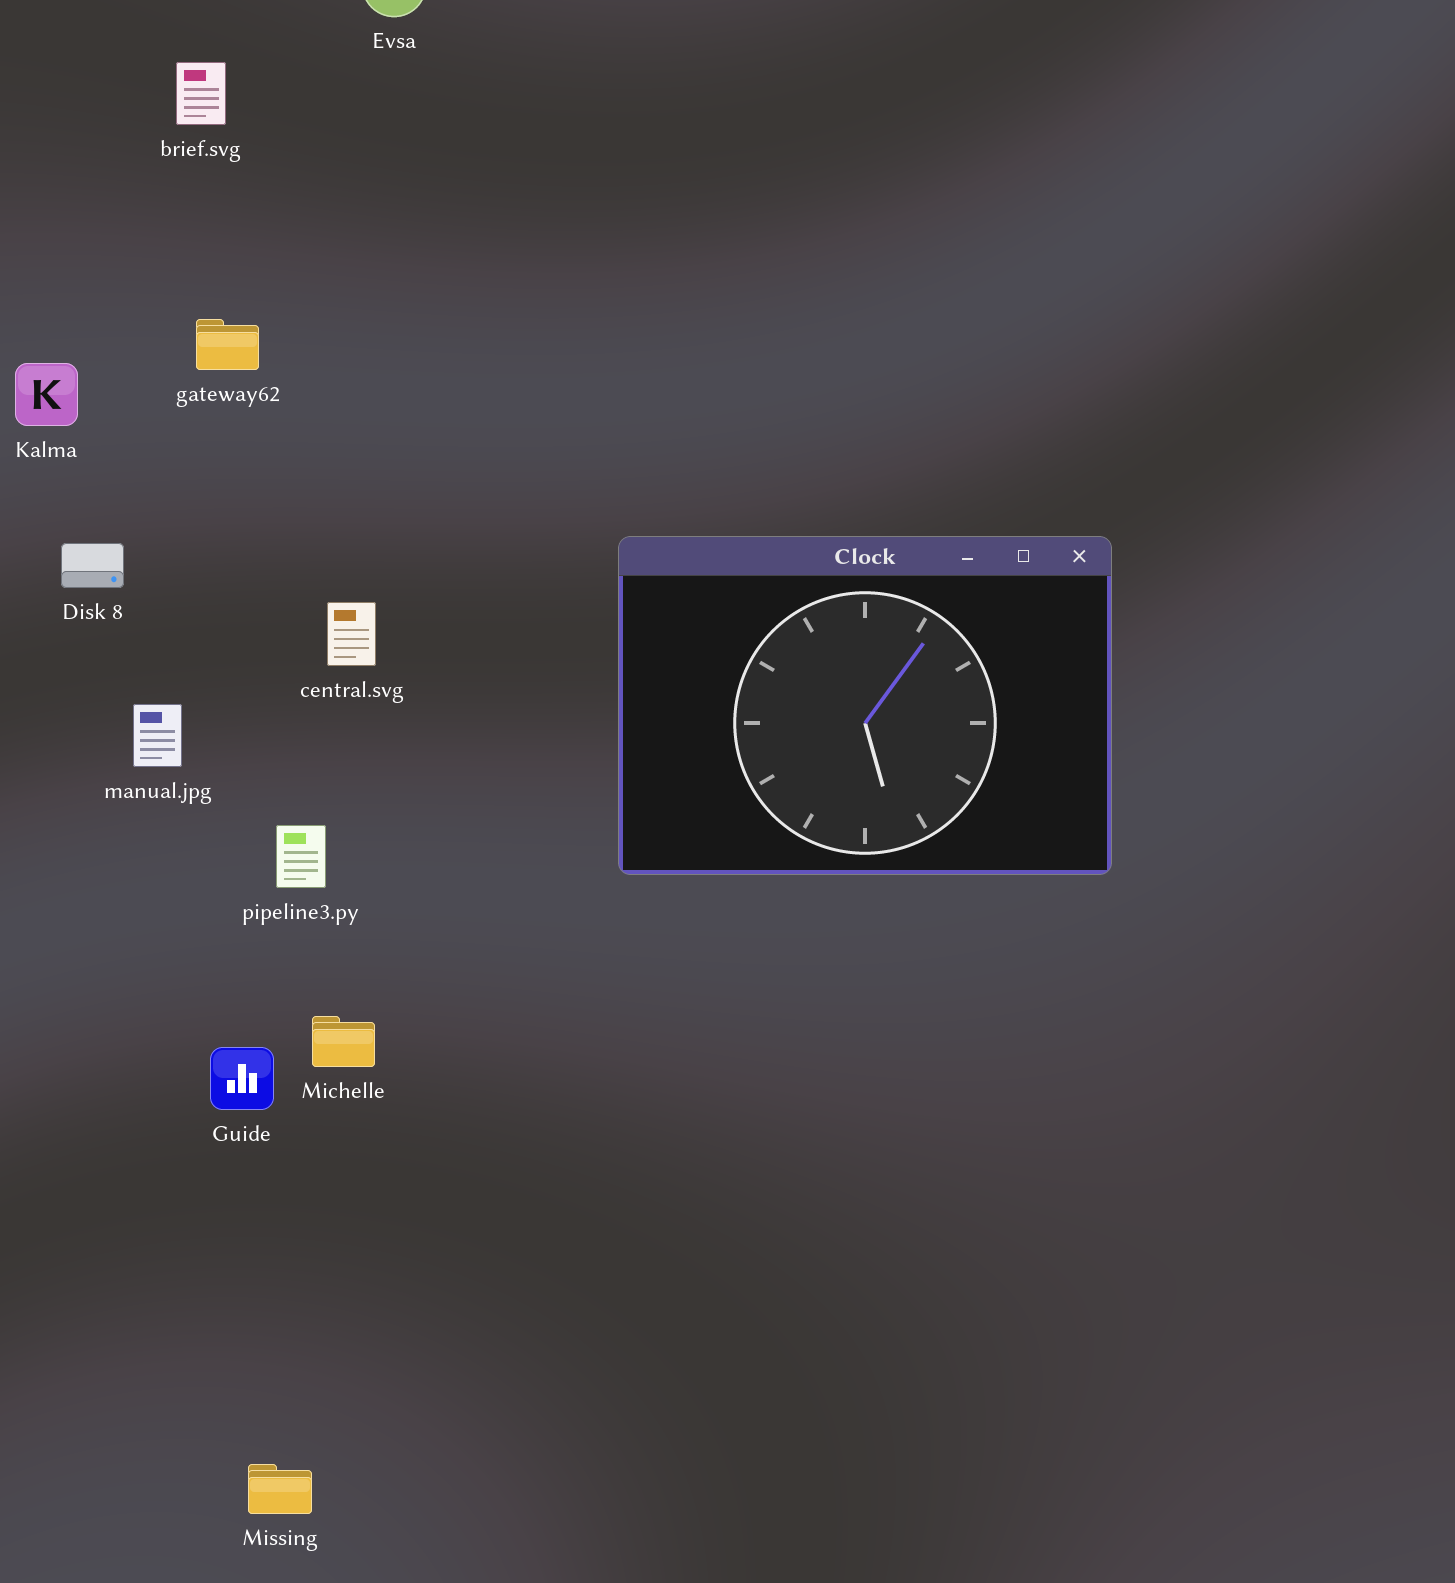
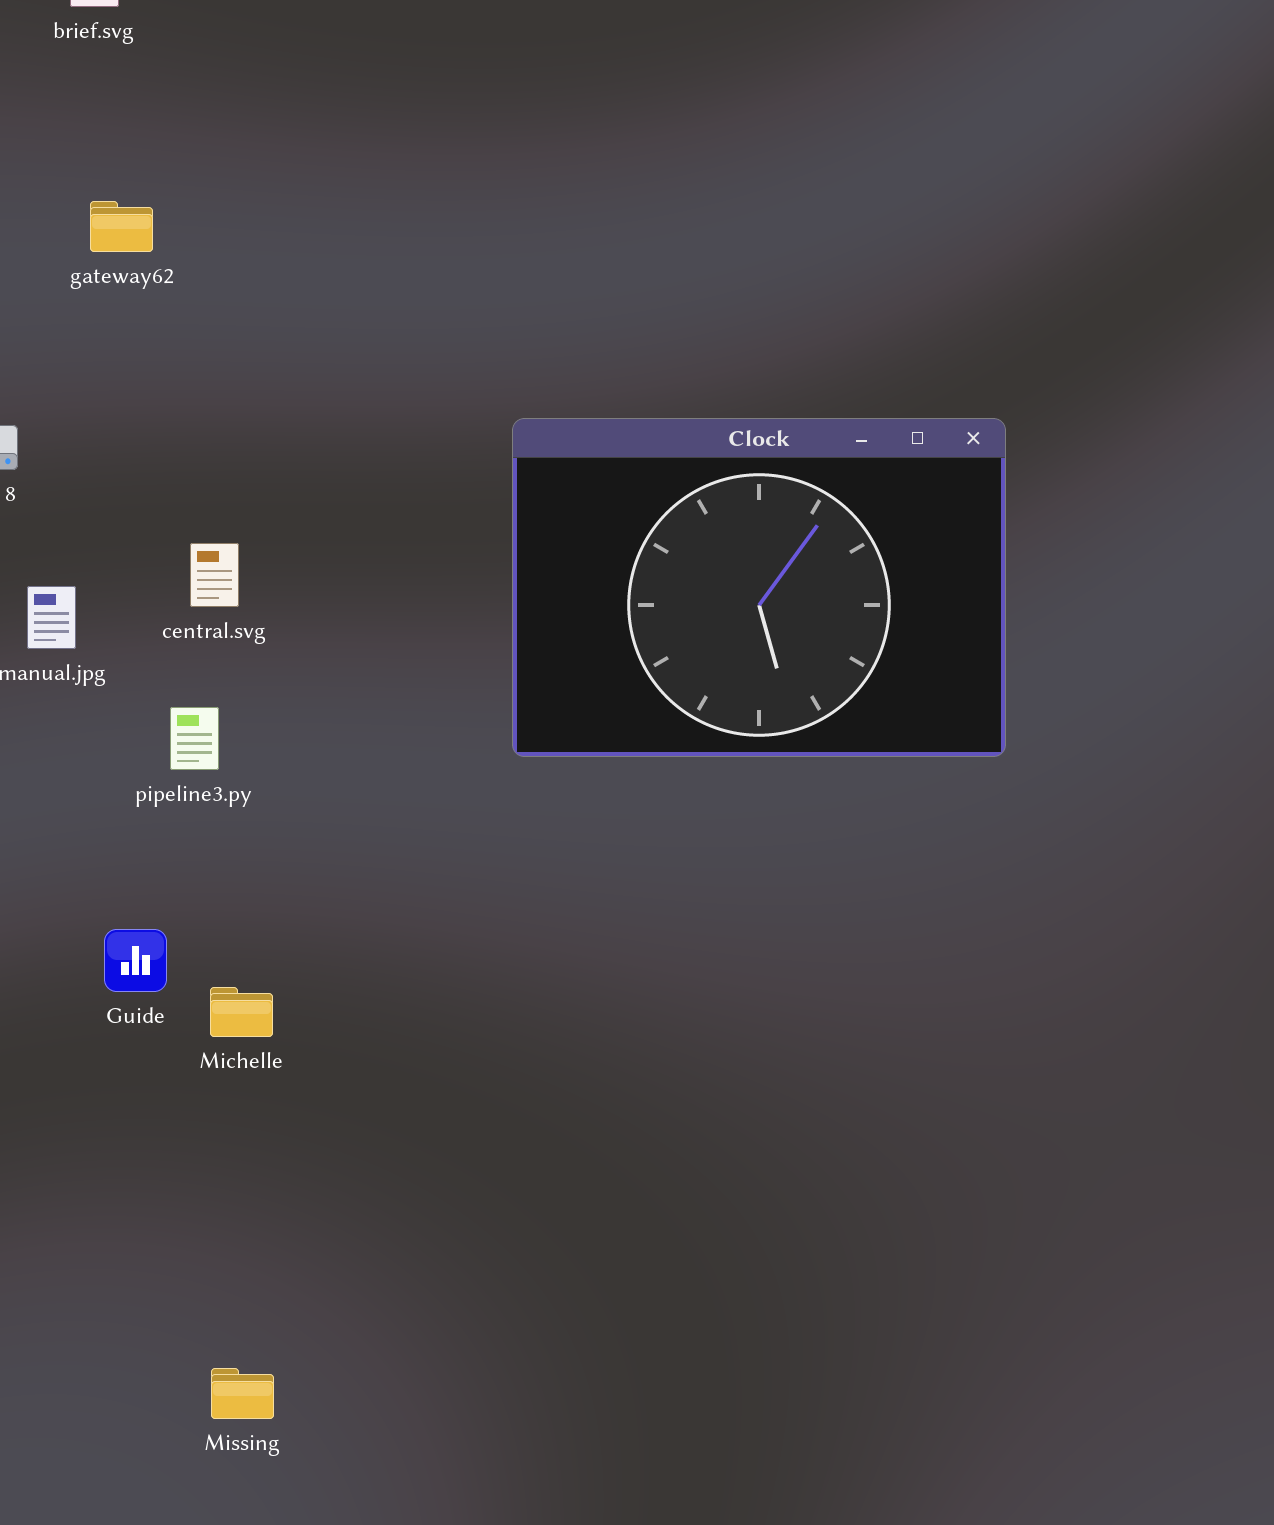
central.svg: [327,602,376,666] -> [190,543,239,607], moved
Michelle: [312,1016,375,1067] -> [210,987,273,1037], moved
Missing: [248,1464,312,1514] -> [211,1368,274,1419], moved

